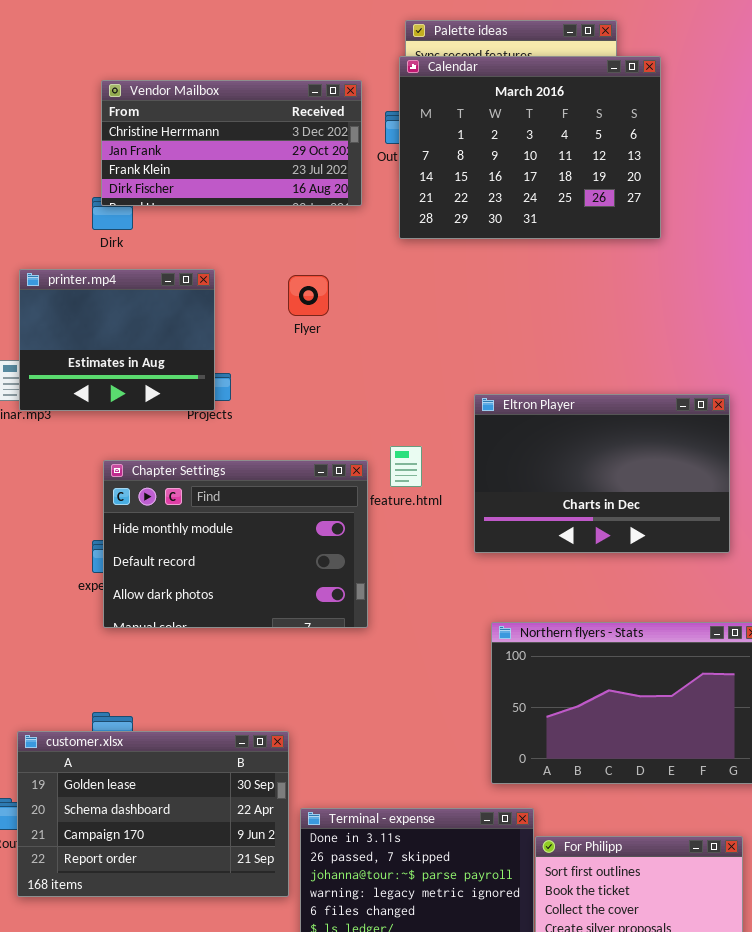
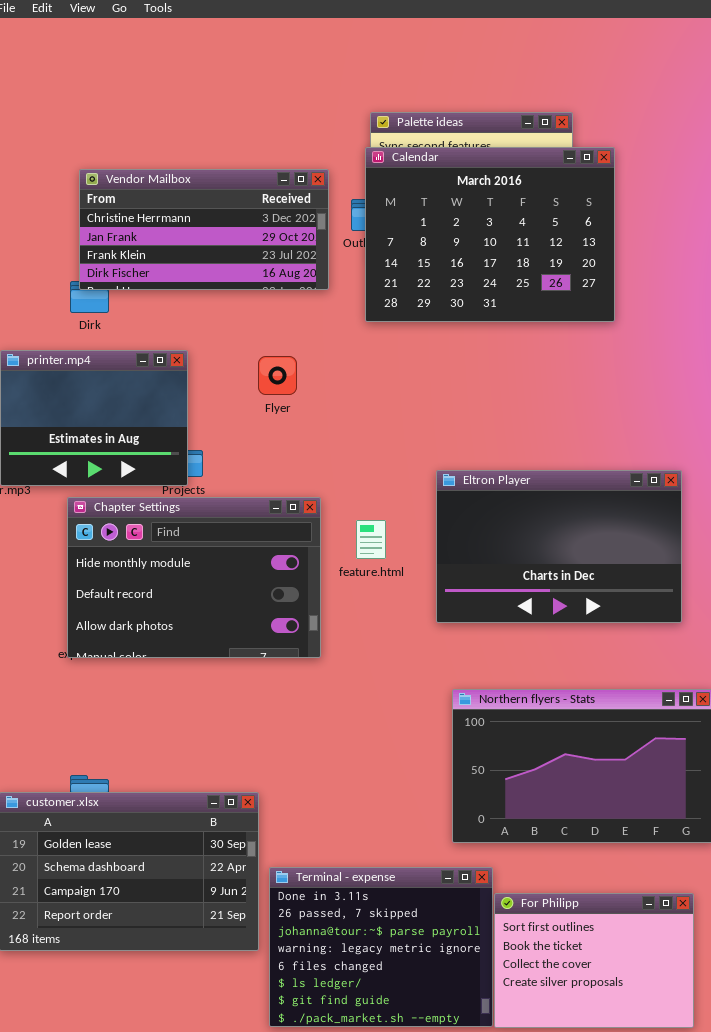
Chapter Settings: [103,460,368,628] -> [67,497,321,658], moved

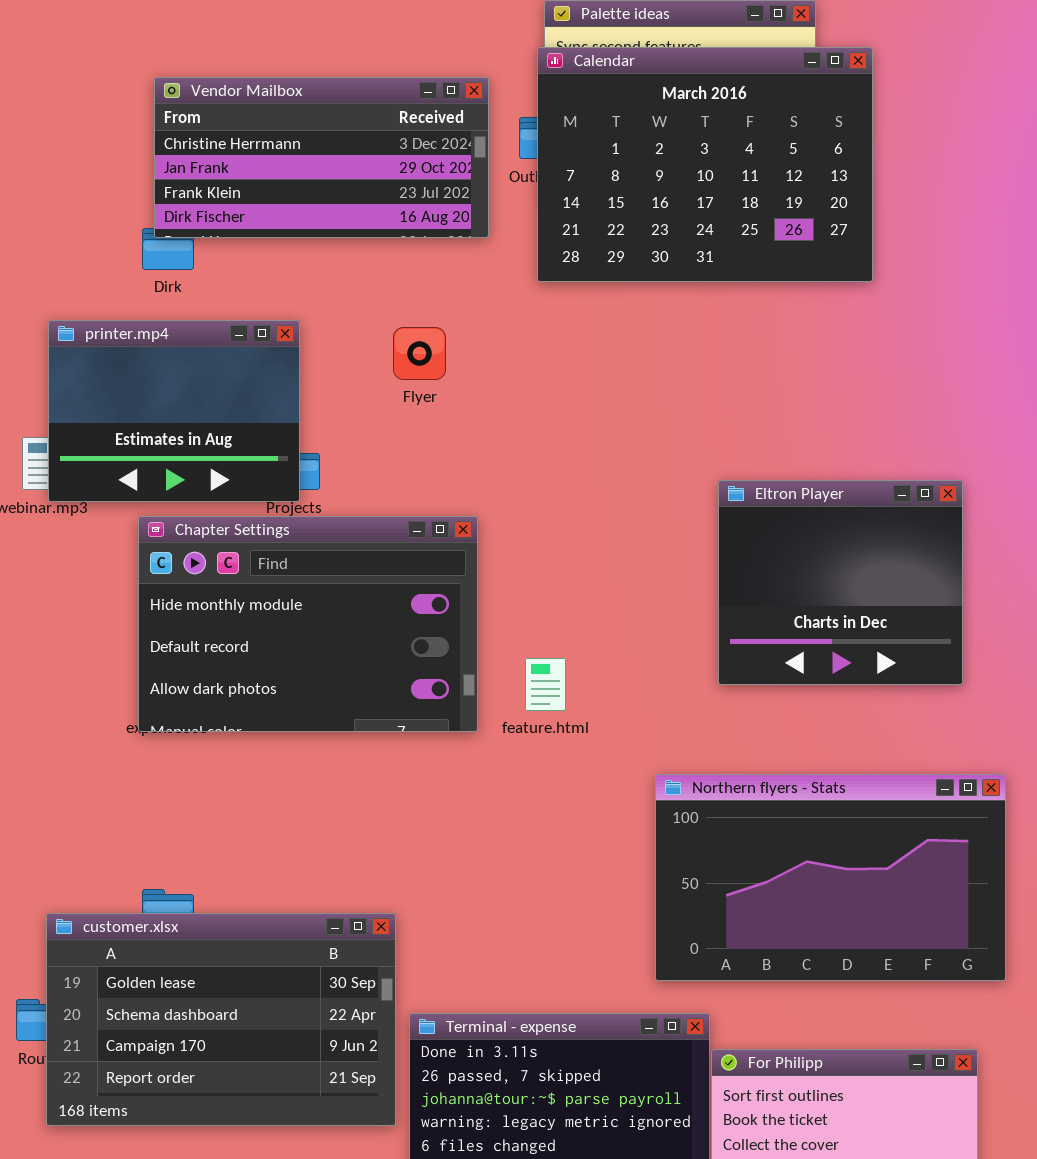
Eltron Player: [436,470,682,623] -> [718,480,963,685], resized
feature.html: [356,520,386,559] -> [525,658,566,711], moved

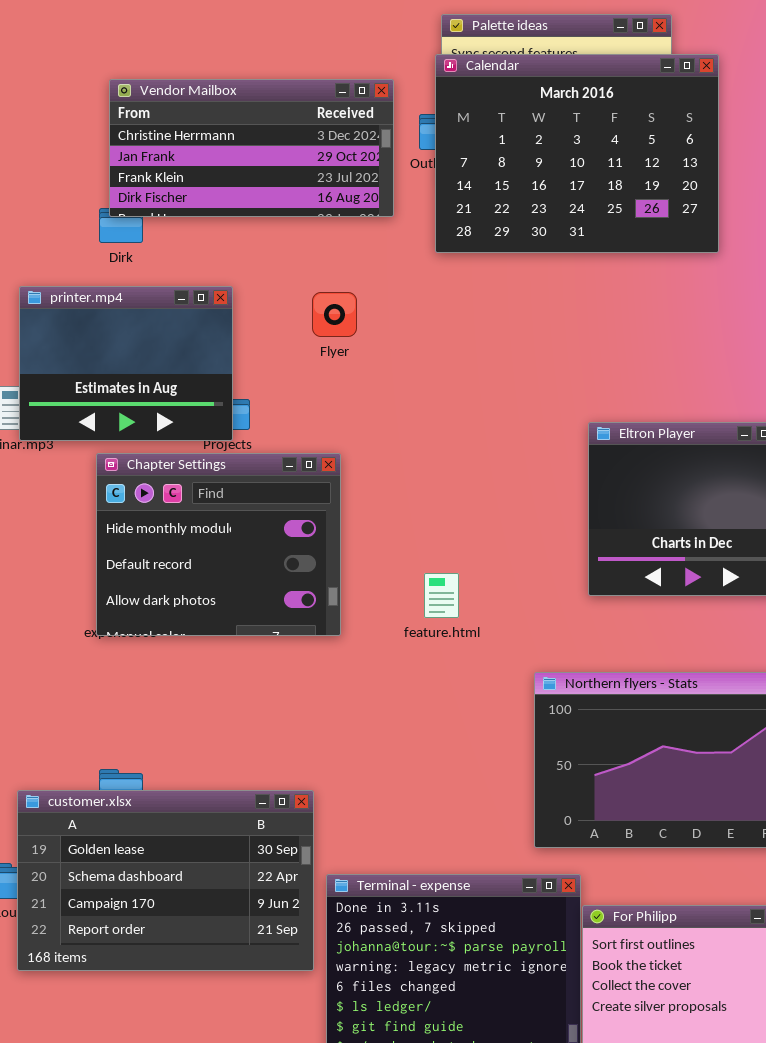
Chapter Settings: [138,516,478,732] -> [96,453,341,636], resized

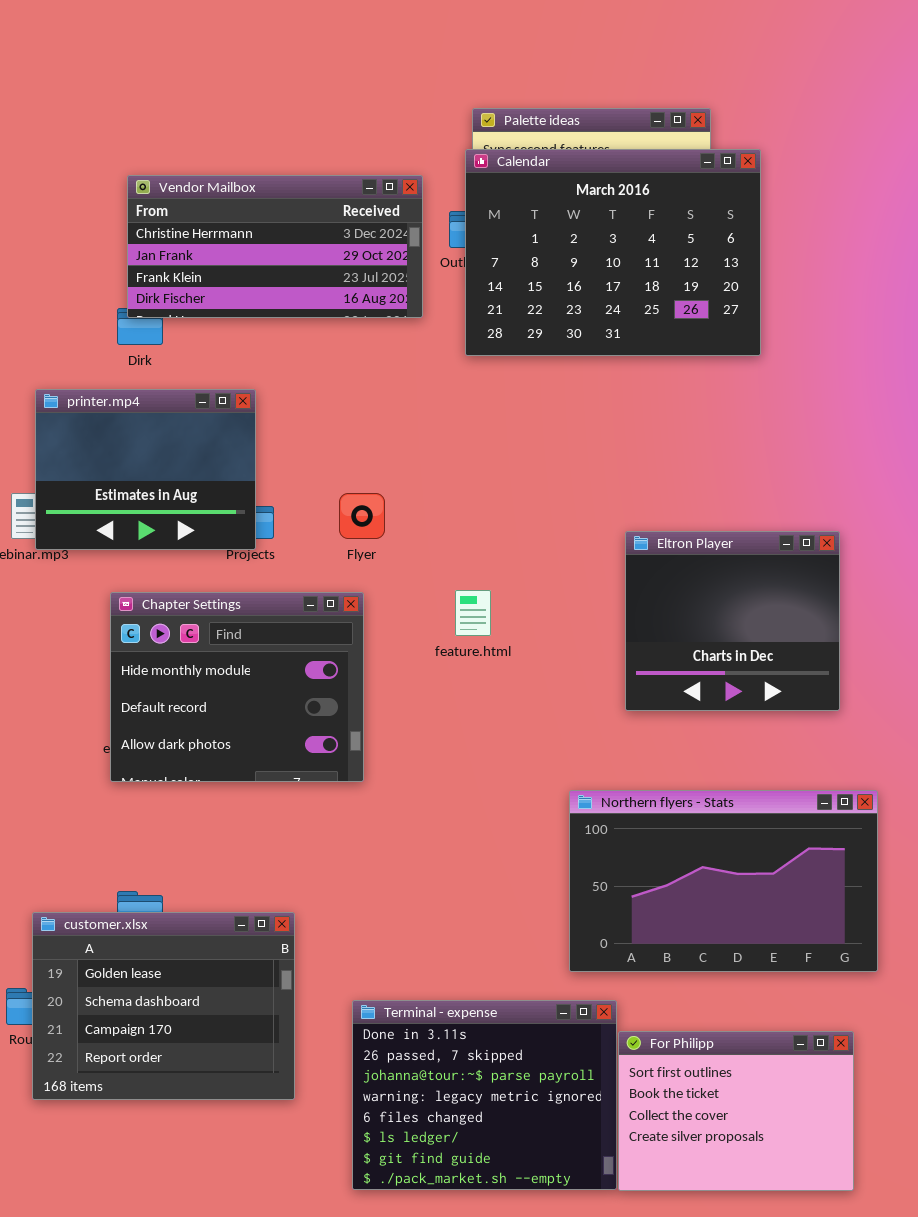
Flyer: [312,292,357,337] -> [339,493,385,539], moved
Chapter Settings: [96,453,341,636] -> [110,592,364,782], moved
feature.html: [424,573,459,618] -> [455,590,491,636], moved
customer.xlsx: [17,790,314,971] -> [32,912,295,1100], resized

